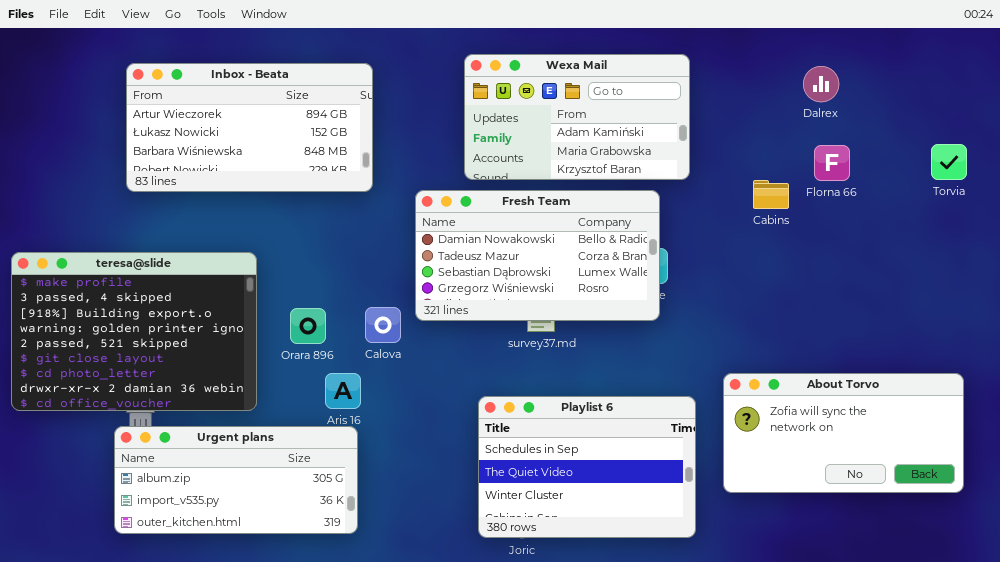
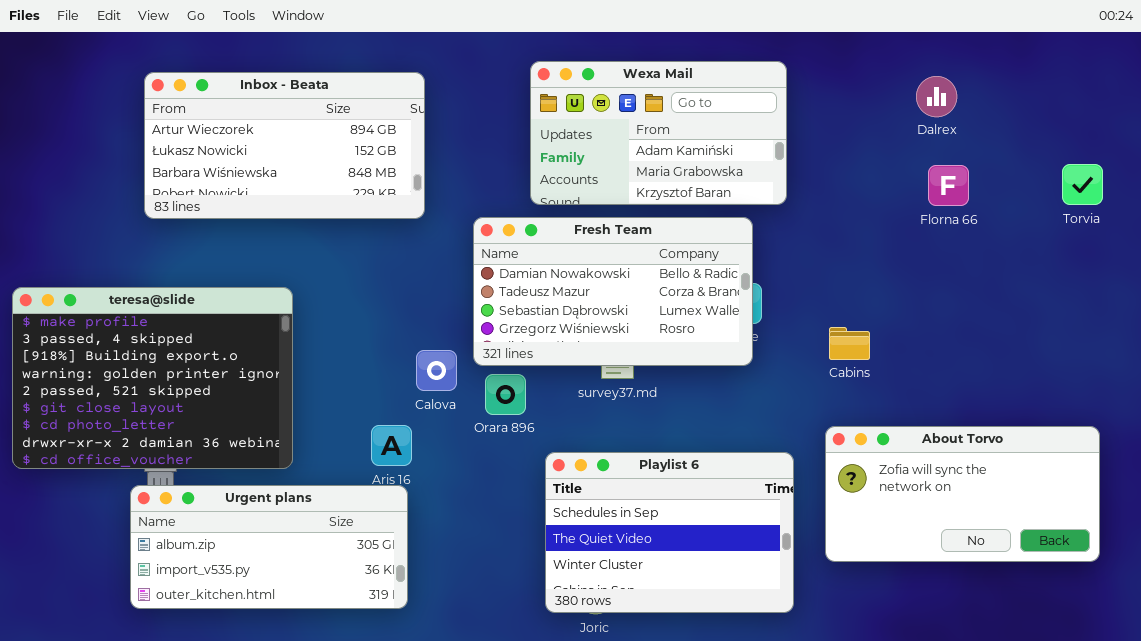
Cabins: [753,180,789,209] -> [829,327,870,360], moved
Orara 896: [290,308,326,344] -> [485,374,526,415], moved

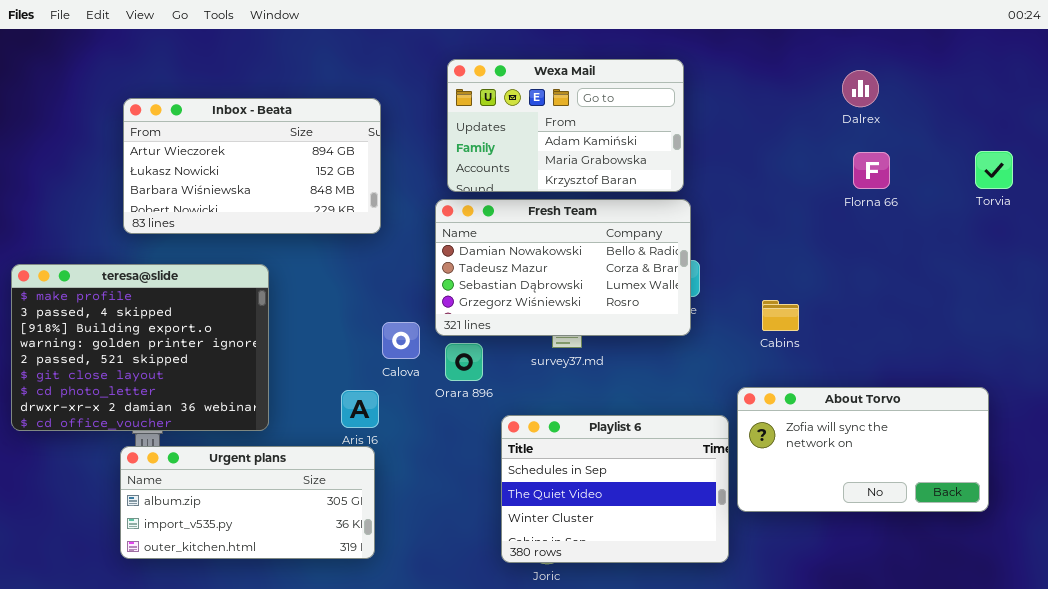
Wexa Mail: [530,61,787,205] -> [447,59,684,192], moved
Inbox - Beata: [144,72,425,219] -> [123,98,381,234], moved
About Torvo: [825,426,1100,562] -> [737,387,989,512], moved

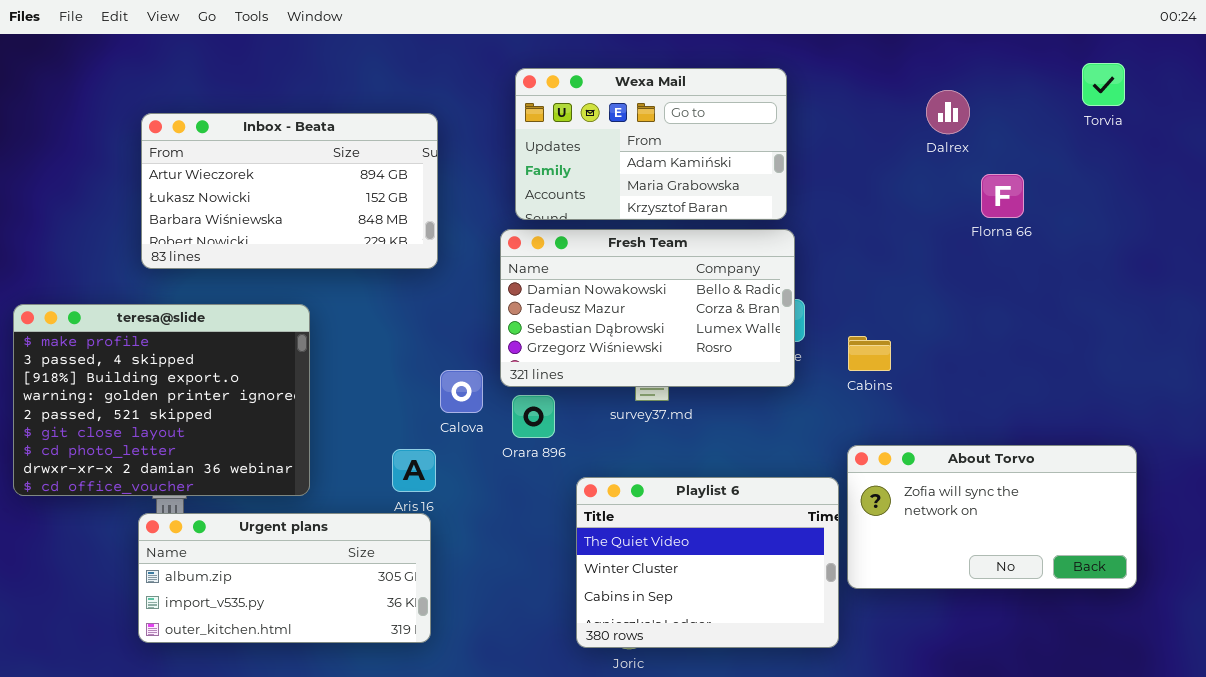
Dalrex: [842,70,879,107] -> [926,90,970,134], moved
Torvia: [975,151,1013,189] -> [1082,63,1125,106], moved
Cabins: [762,300,799,331] -> [848,336,891,371], moved
Playlist 6: [501,415,729,563] -> [576,477,839,648], scrolled down 1 row

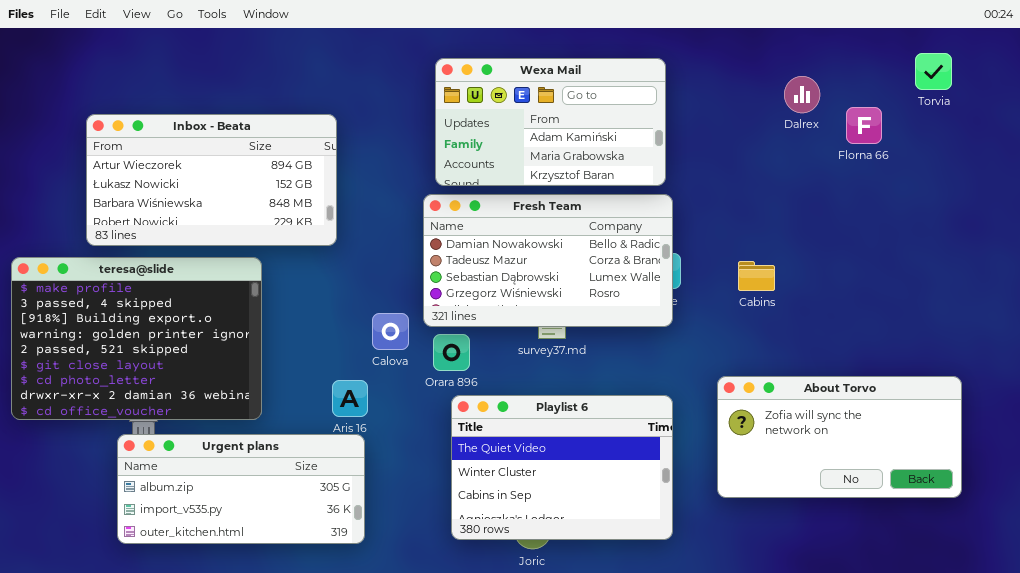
Inbox - Beata: [141,113,438,269] -> [86,114,337,246], moved
Florna 66: [981,174,1024,218] -> [846,107,882,144], moved
Cabins: [848,336,891,371] -> [738,261,775,291], moved
Playlist 6: [576,477,839,648] -> [451,395,673,540], moved

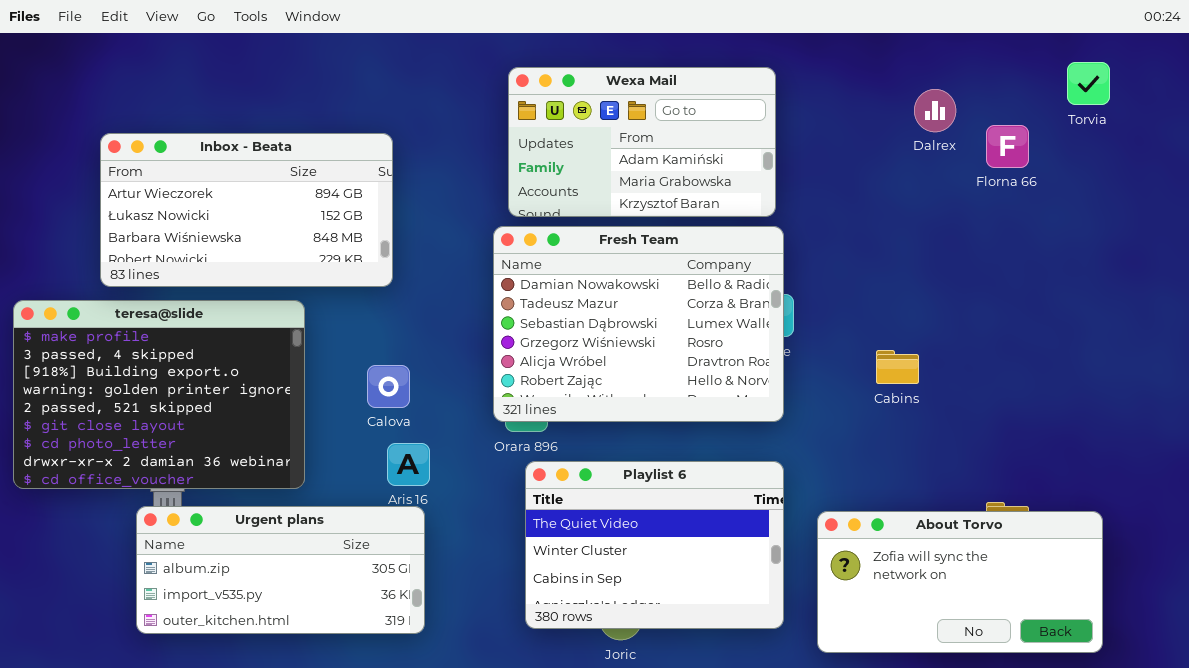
Fresh Team: [423,194,673,327] -> [493,226,784,422], resized
Cabins: [738,261,775,291] -> [876,350,919,384], moved
Calova: [372,313,409,350] -> [367,365,410,408], moved
About Torvo: [717,376,962,498] -> [817,511,1103,653], moved

